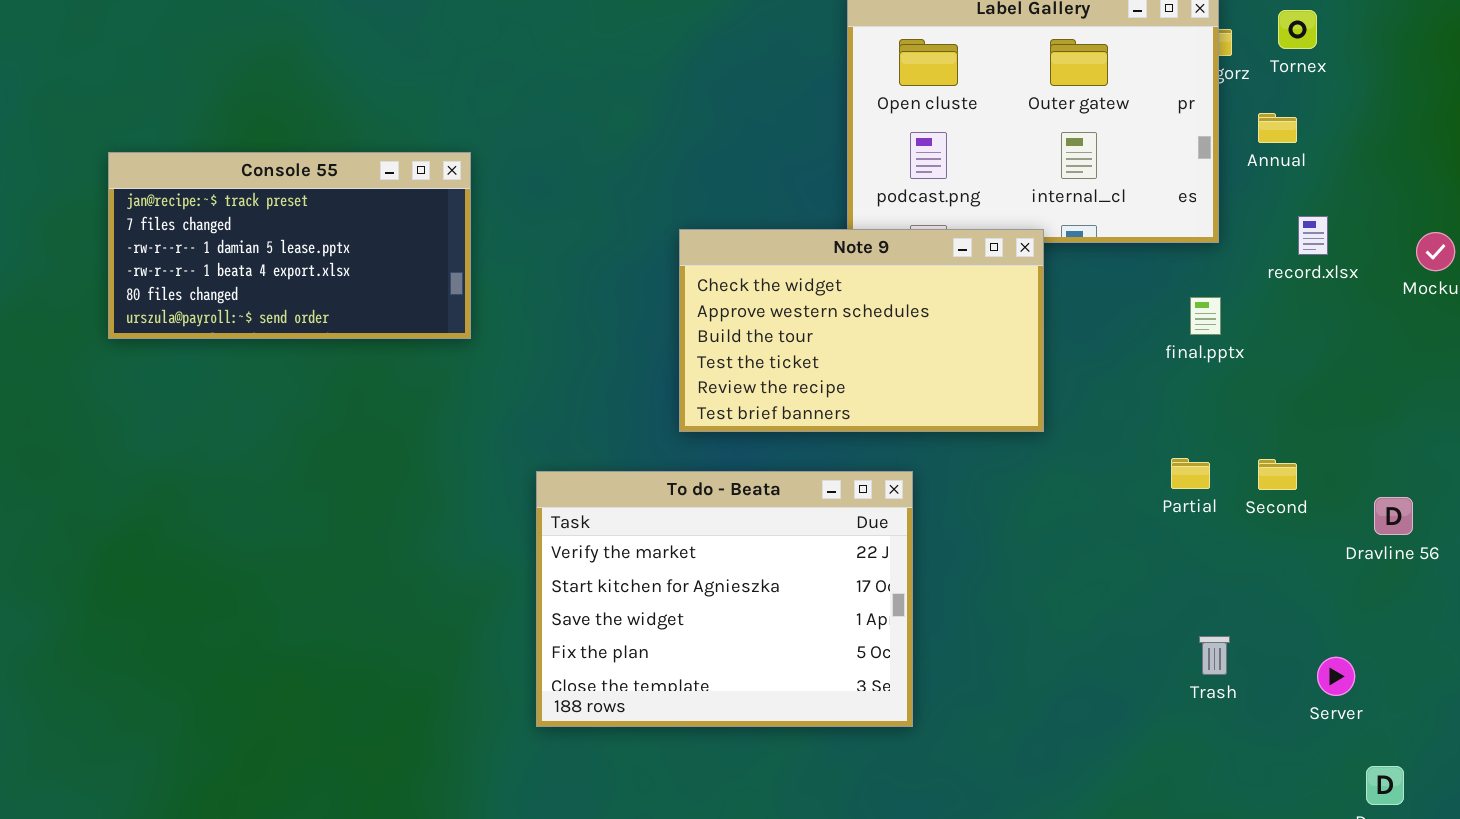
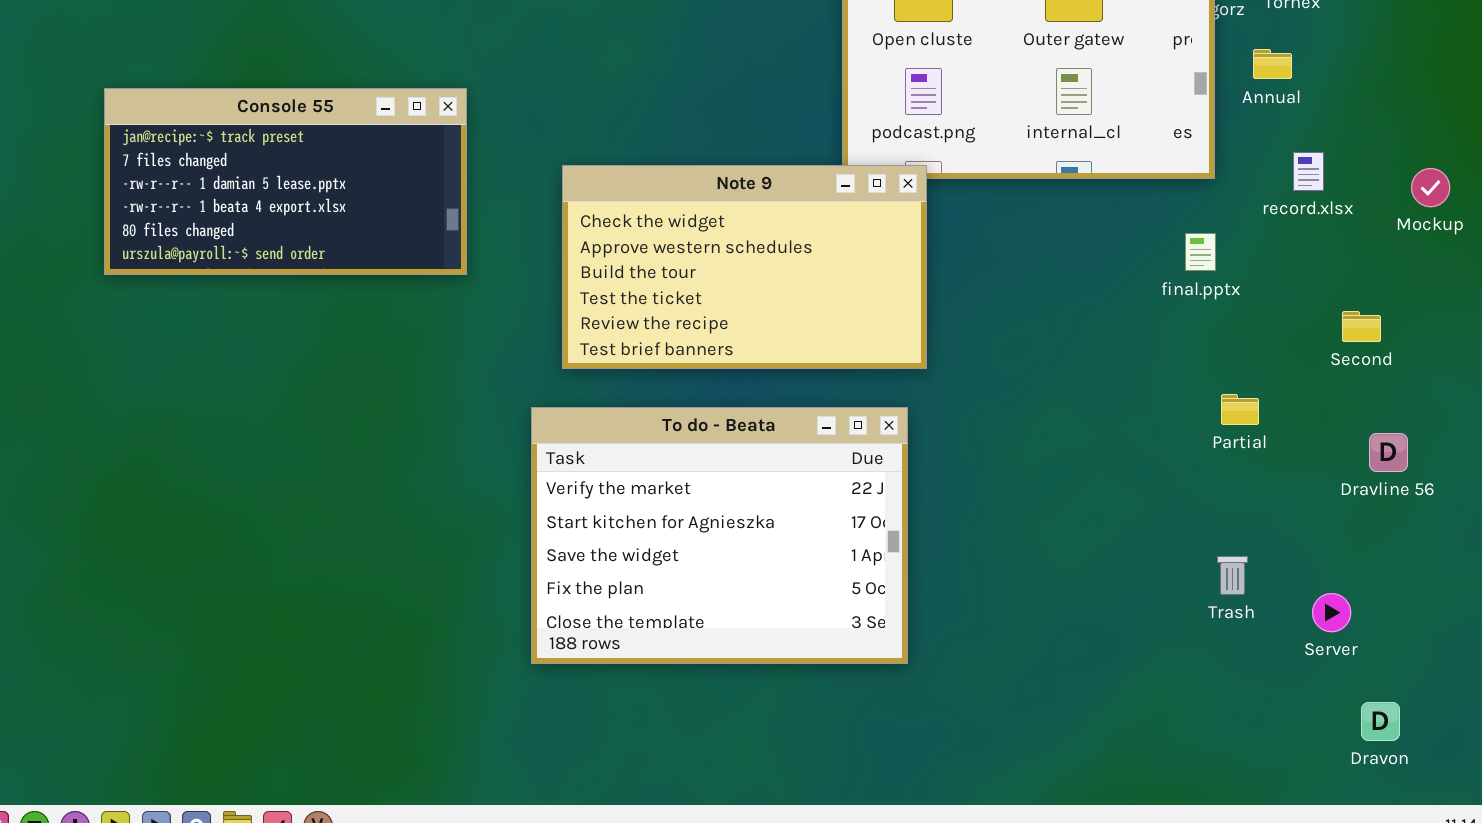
Note 9: [679,229,1044,432] -> [562,165,927,369], moved
Partial: [1171,458,1210,489] -> [1221,394,1259,425], moved
Second: [1258,459,1297,490] -> [1342,311,1381,342], moved
Trash: [1199,636,1230,675] -> [1217,556,1248,595], moved

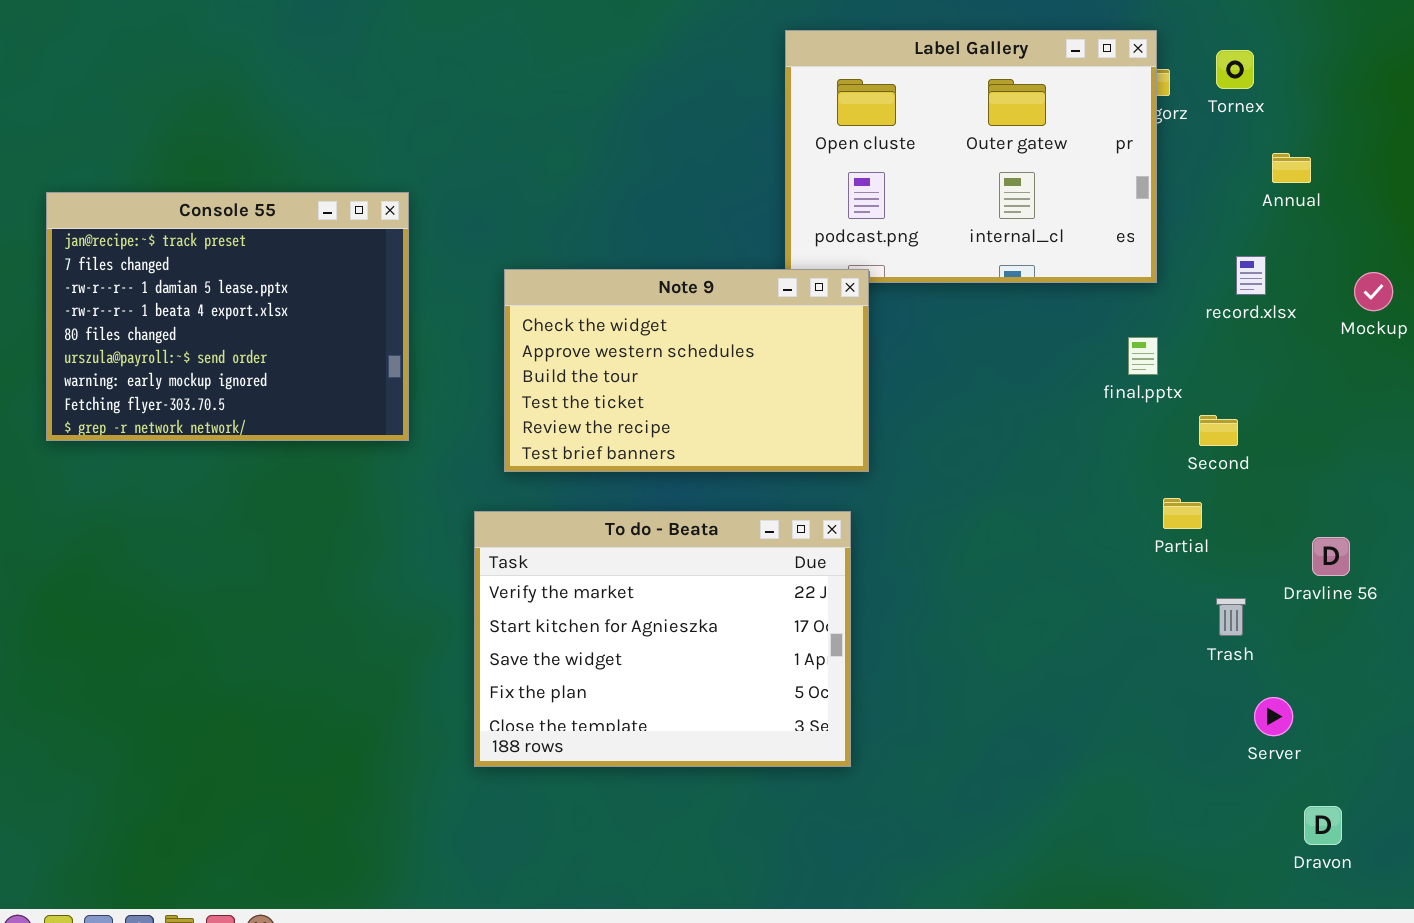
Annual: [1253,49,1292,79] -> [1272,153,1311,183], moved
Console 55: [104,88,467,275] -> [46,192,409,441], resized
Second: [1342,311,1381,342] -> [1199,415,1238,446], moved
Trash: [1217,556,1248,595] -> [1216,598,1246,636], moved

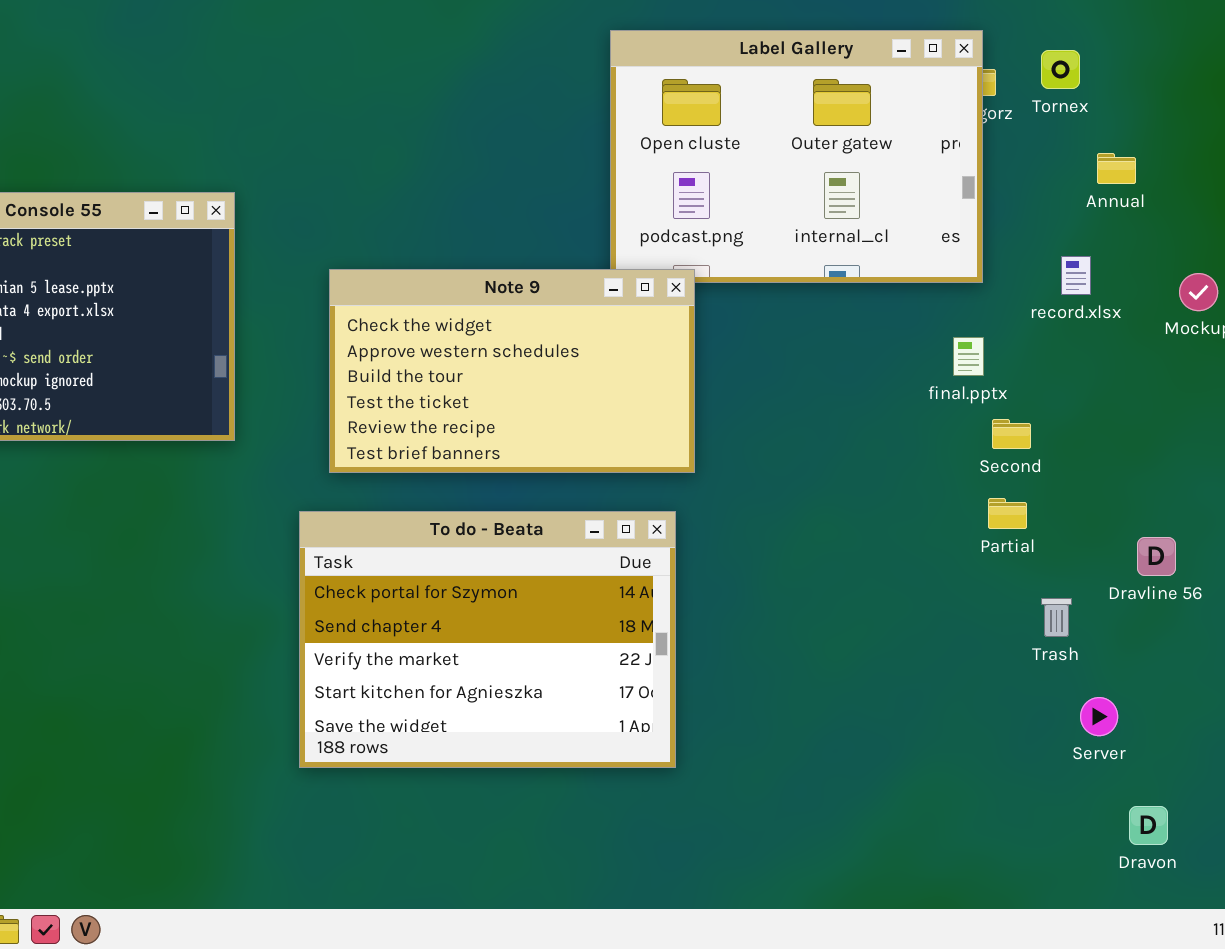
Second: [1199,415,1238,446] -> [992,419,1031,449], moved
To do - Beata: [474,511,851,767] -> [299,511,676,768], scrolled up 2 rows

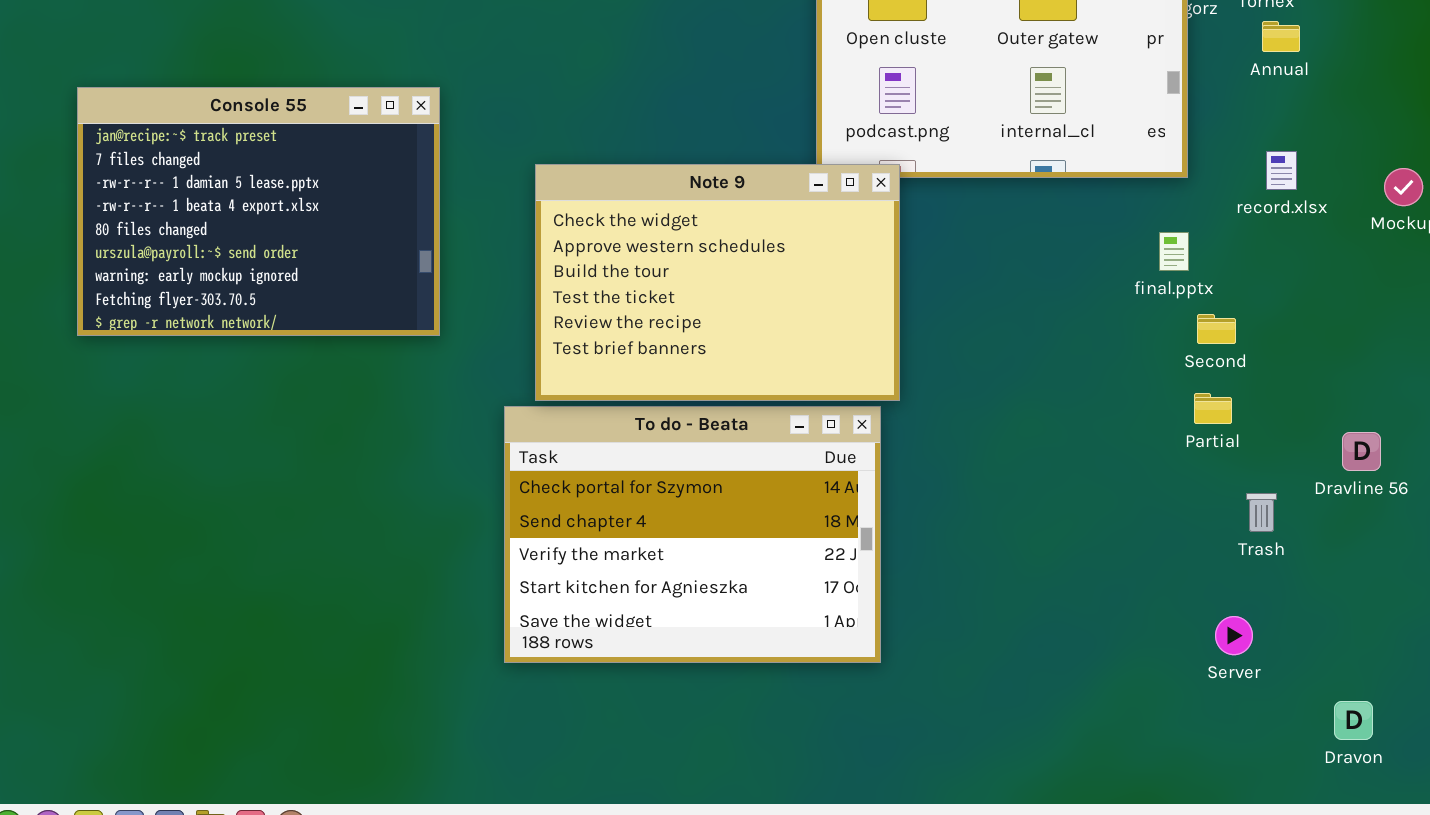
Annual: [1097,153,1136,184] -> [1262,21,1300,52], moved
Note 9: [329,269,695,473] -> [535,164,900,401], resized
Server: [1080,697,1118,736] -> [1215,616,1253,655], moved

